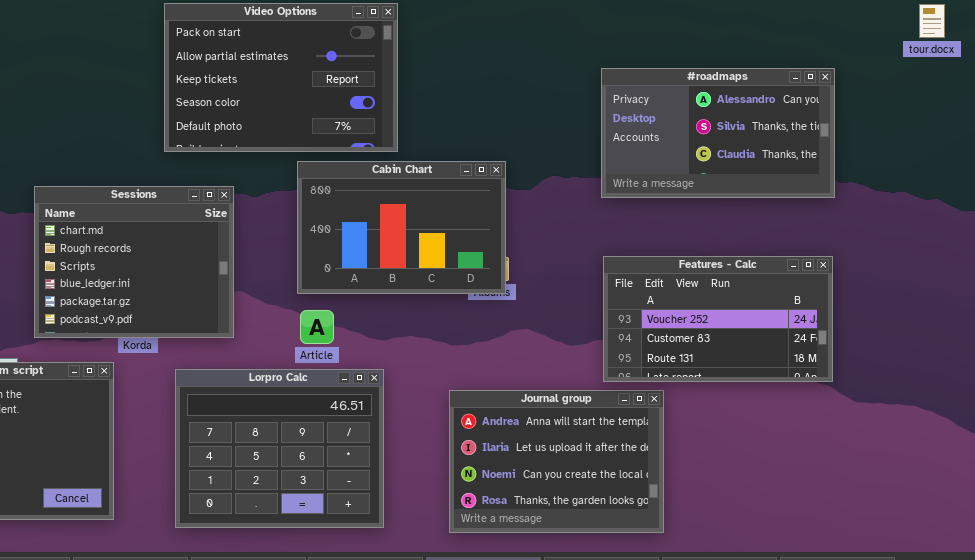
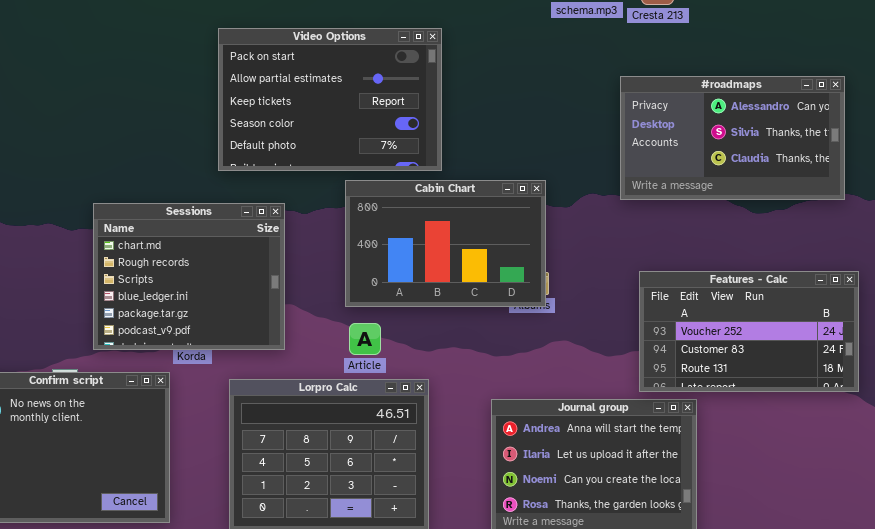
#roadmaps: [601,68,835,198] -> [620,76,845,200], moved

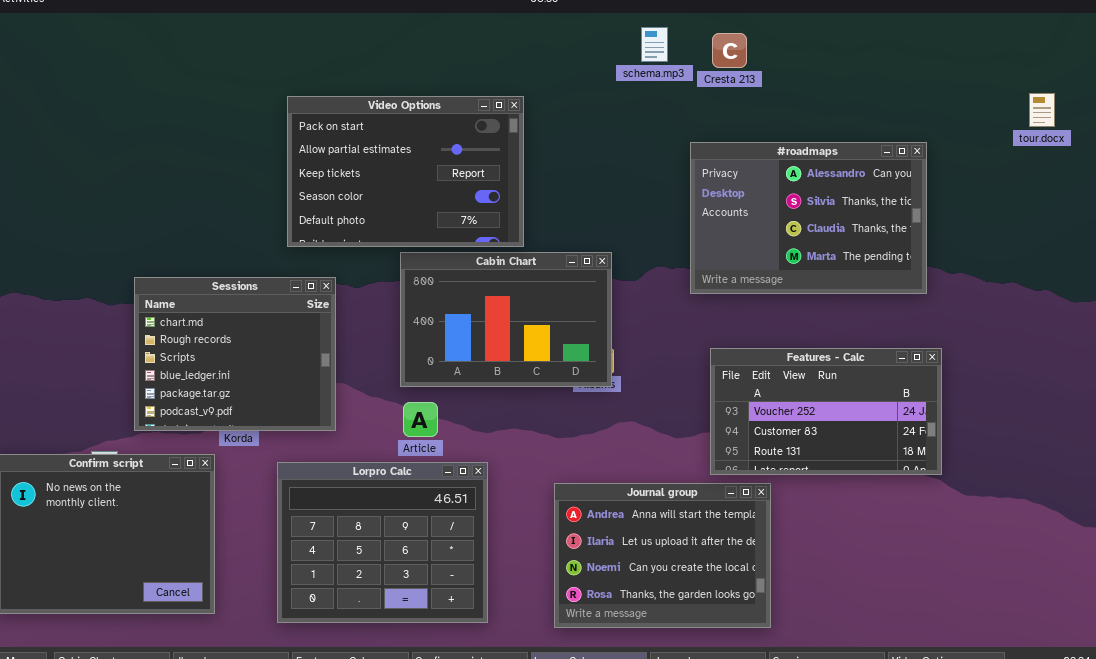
Video Options: [218,28,442,171] -> [287,96,524,247], moved
#roadmaps: [620,76,845,200] -> [690,142,927,294], resized

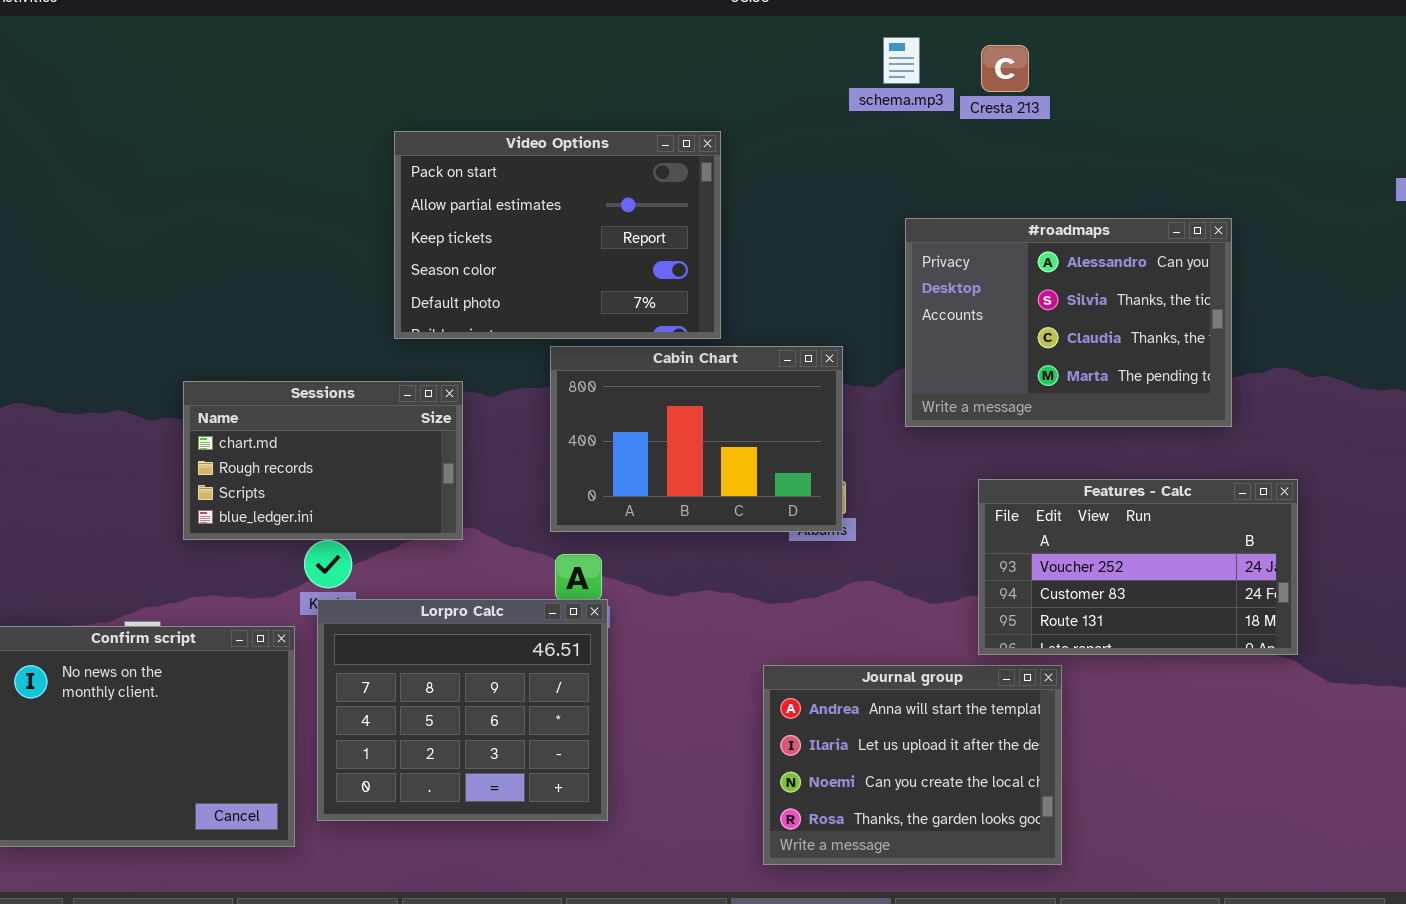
#roadmaps: [690,142,927,294] -> [905,218,1232,427], moved
Sessions: [134,277,336,431] -> [183,381,463,540], resized
Lorpro Calc: [277,462,488,623] -> [317,599,608,821], moved

